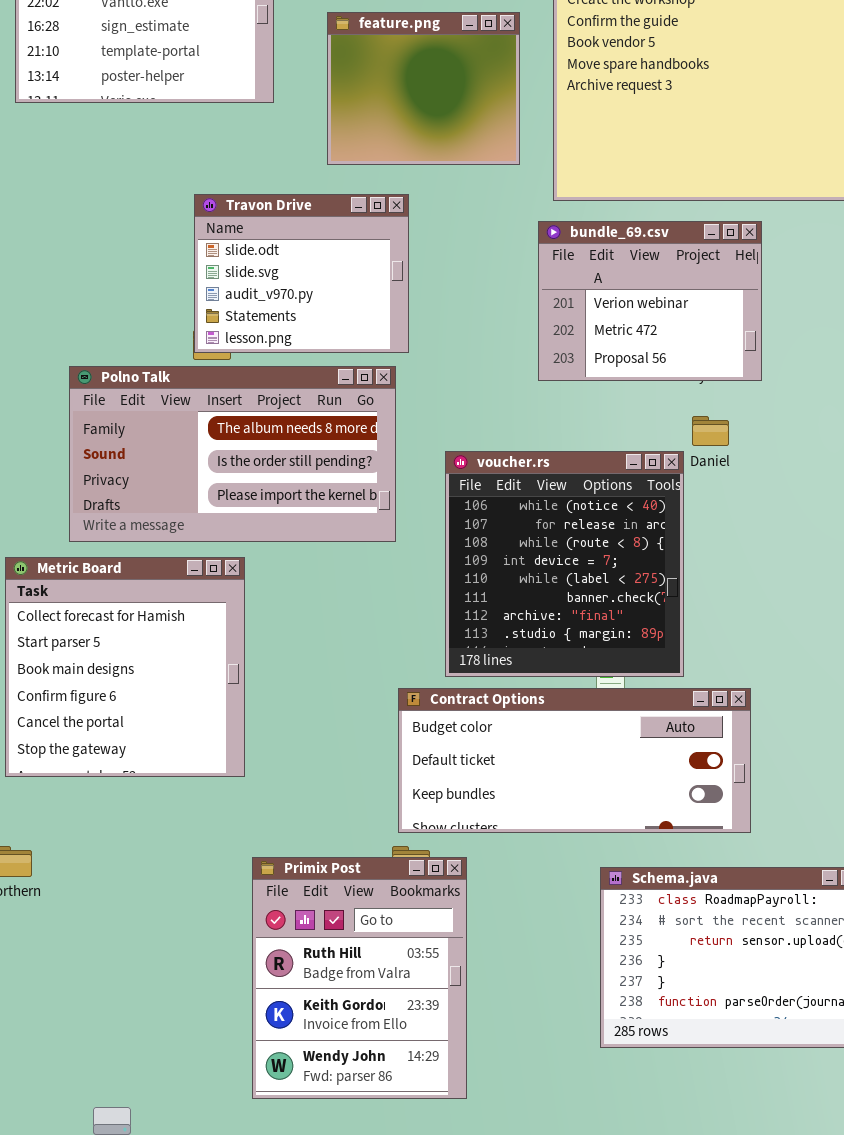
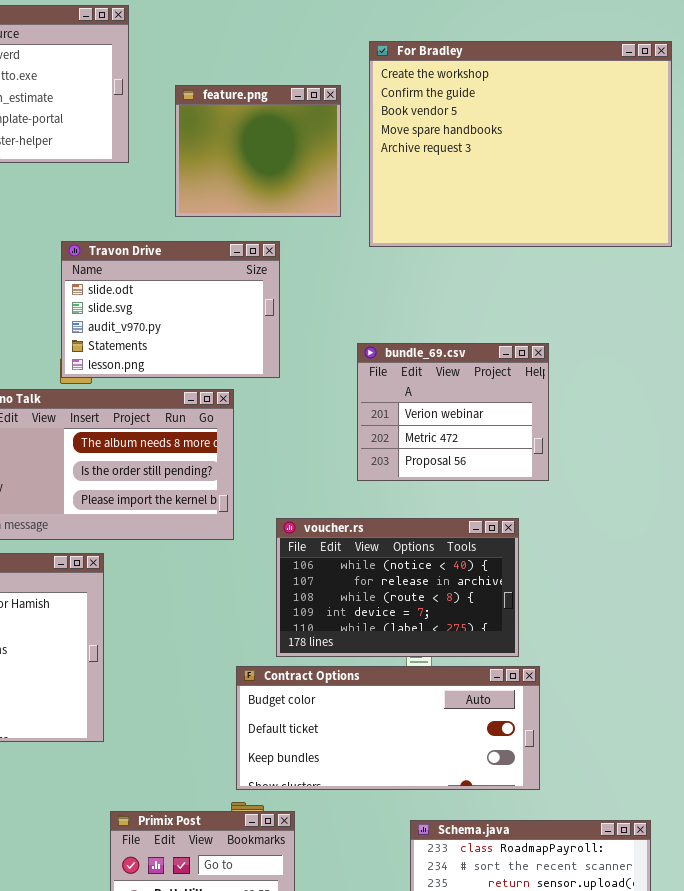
Travon Drive: [194,194,409,353] -> [61,241,280,378], resized
bundle_69.csv: [538,221,762,381] -> [357,343,549,481], moved
voucher.rs: [445,451,684,677] -> [276,518,519,657], resized

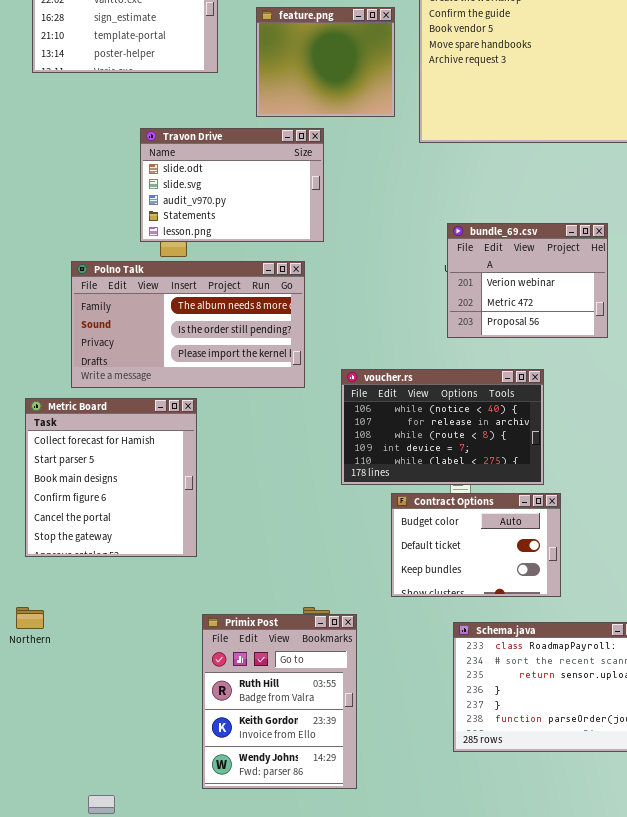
Travon Drive: [61,241,280,378] -> [140,128,324,242], moved
bundle_69.csv: [357,343,549,481] -> [447,223,608,338], moved
Contract Options: [236,666,540,790] -> [391,493,561,597], resized

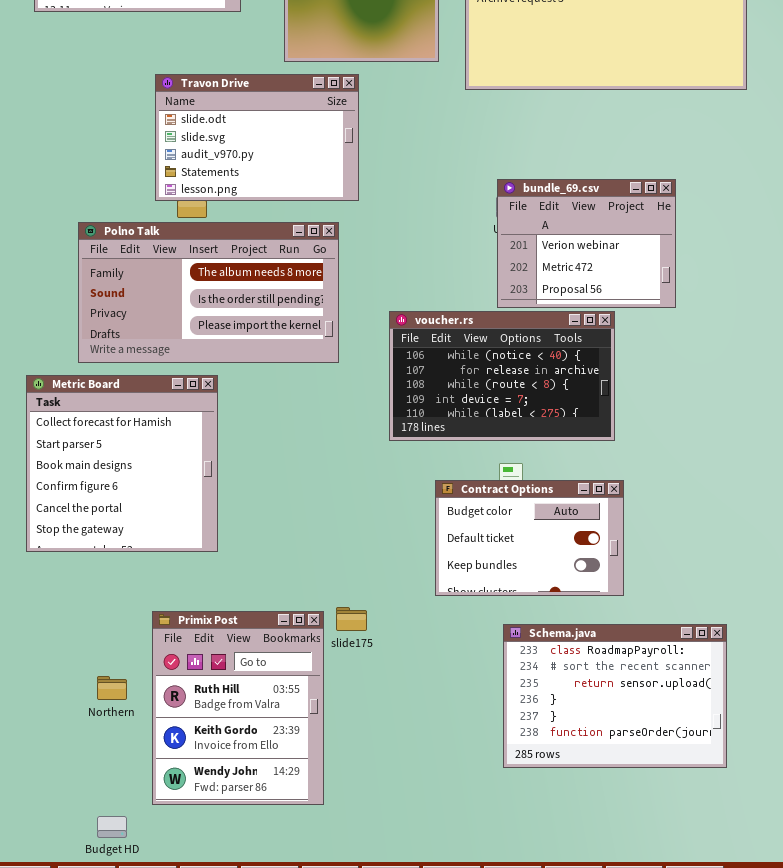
voucher.rs: [341,369,544,485] -> [389,311,615,441], moved
Northern: [16,607,44,629] -> [97,676,127,700], moved
Primix Post: [202,614,357,789] -> [152,611,324,805], moved

